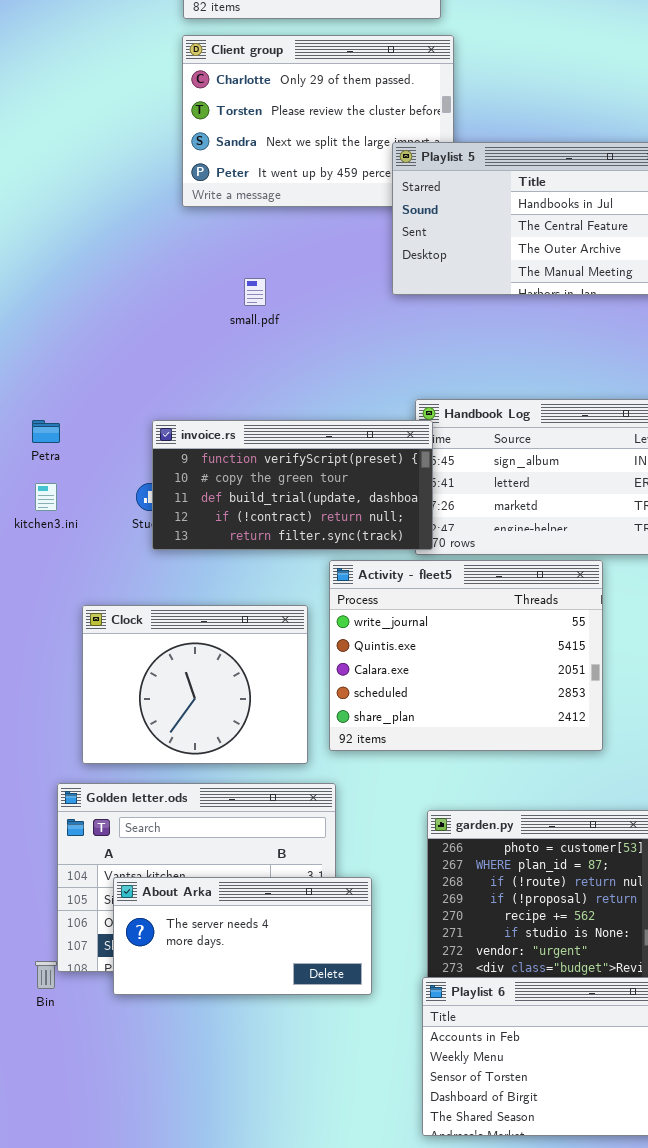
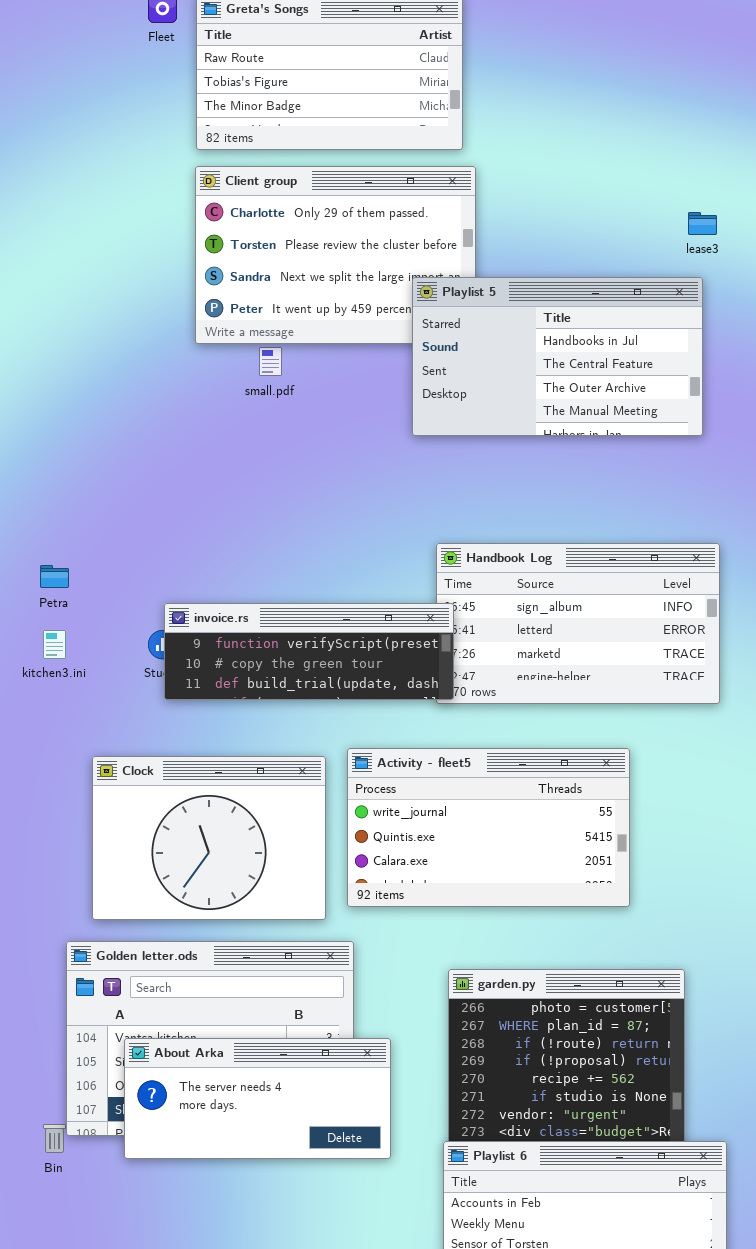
small.pdf: [244,278,266,306] -> [259,347,282,376], moved
invoice.rs: [152,420,433,550] -> [164,603,454,700], resized
Activity - fleet5: [329,560,603,751] -> [347,748,630,907], resized

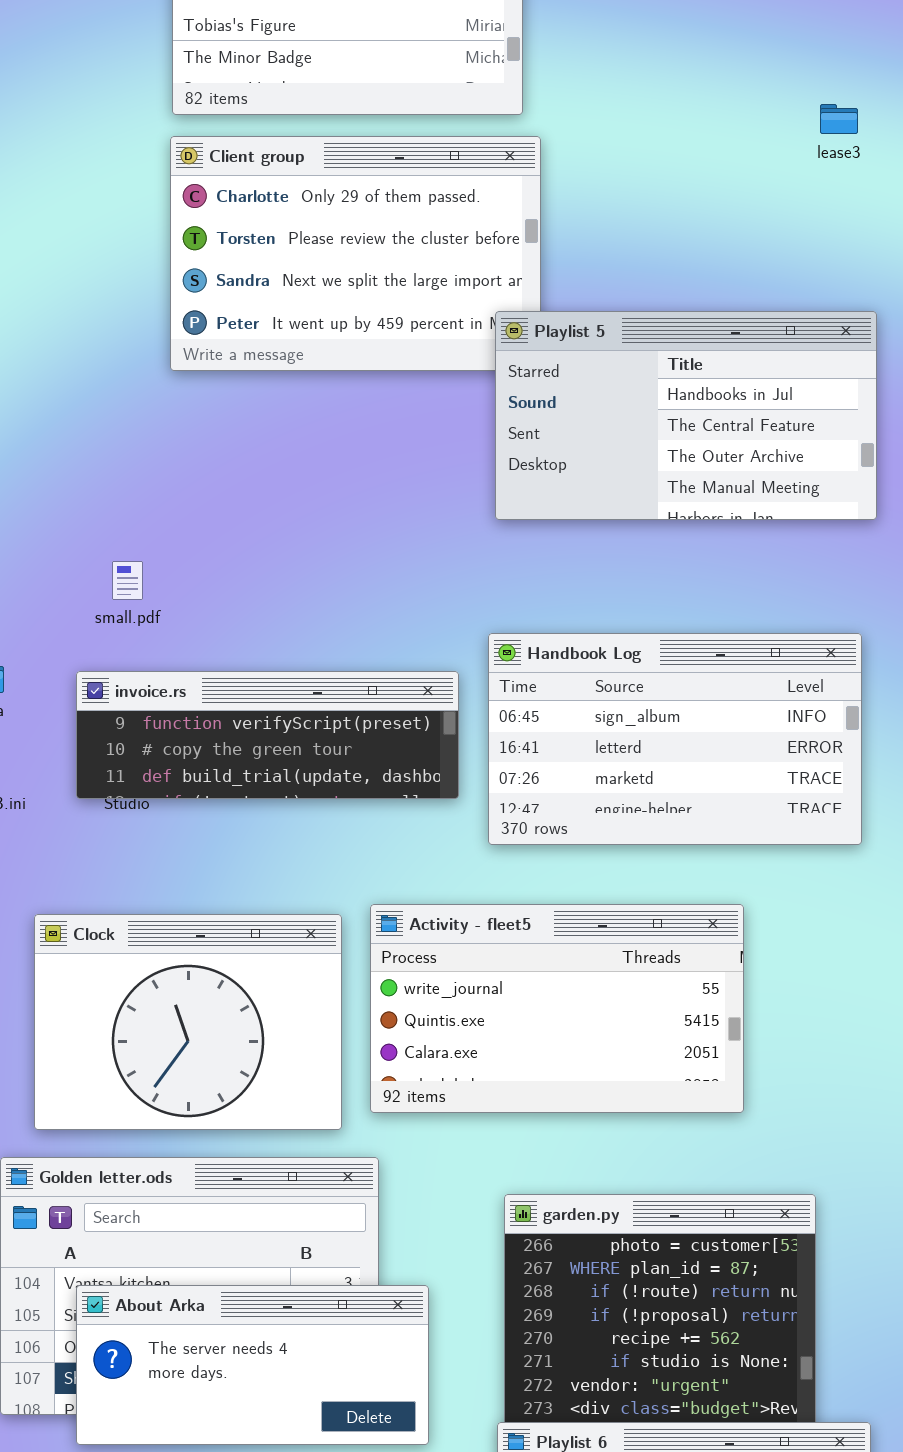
lease3: [688,212,717,235] -> [820,104,858,134], moved
Playlist 5: [412,277,703,436] -> [495,311,877,520], moved
small.pdf: [259,347,282,376] -> [112,561,143,600], moved
invoice.rs: [164,603,454,700] -> [76,671,459,799], moved

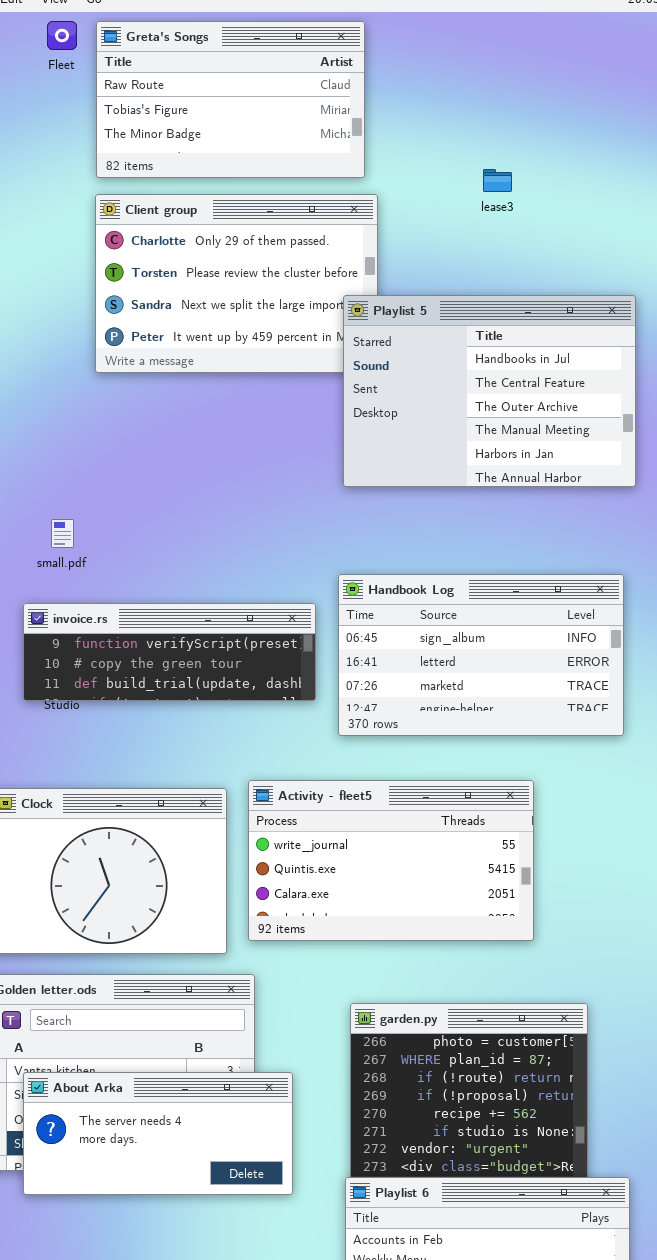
lease3: [820,104,858,134] -> [483,169,512,192], moved
Playlist 5: [495,311,877,520] -> [343,295,636,487], resized

